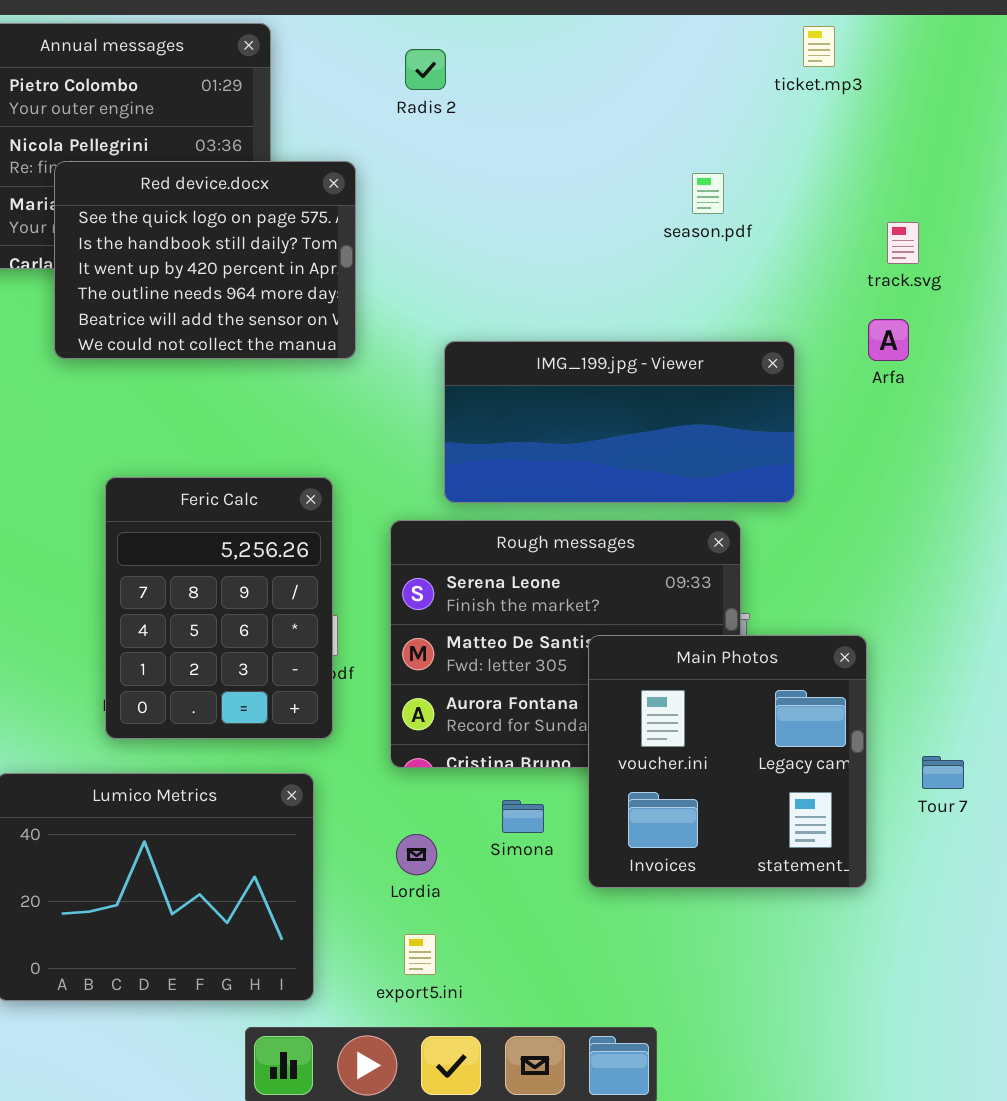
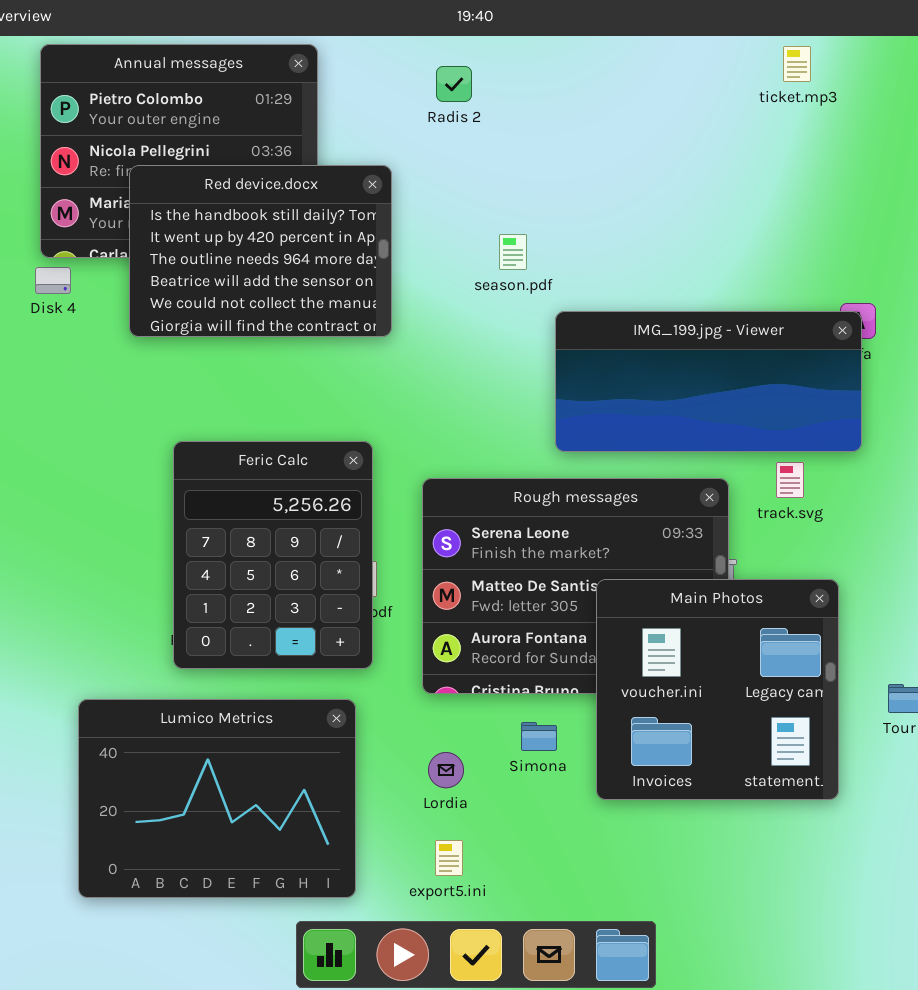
Red device.docx: [54,161,356,359] -> [129,165,392,337], scrolled down 1 row
season.pdf: [692,173,724,214] -> [499,234,527,270], moved
track.svg: [887,222,919,264] -> [776,462,804,498], moved
IMG_199.jpg - Viewer: [444,341,795,503] -> [555,311,862,452], moved

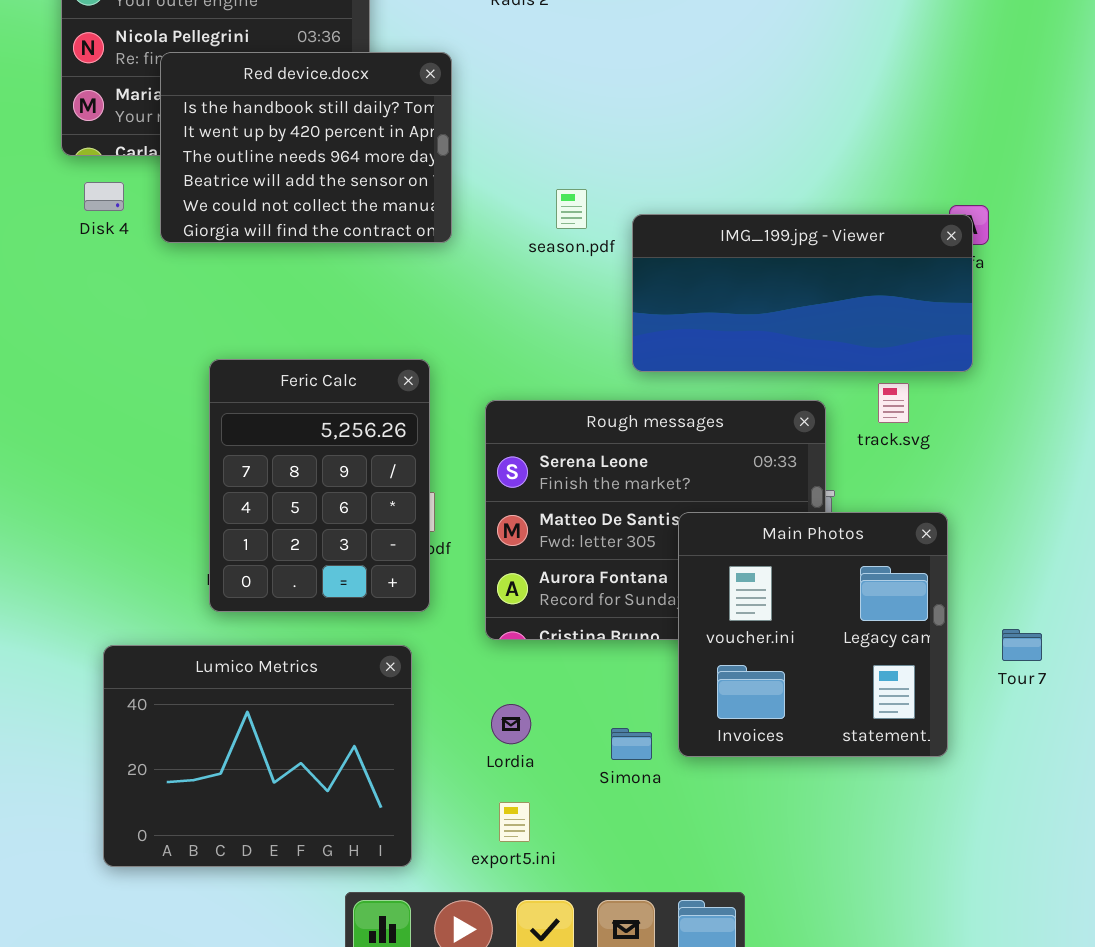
season.pdf: [499,234,527,270] -> [556,189,587,229], moved
Disk 4: [35,267,71,294] -> [84,182,124,211], moved
Simona: [521,722,557,751] -> [611,728,652,760], moved

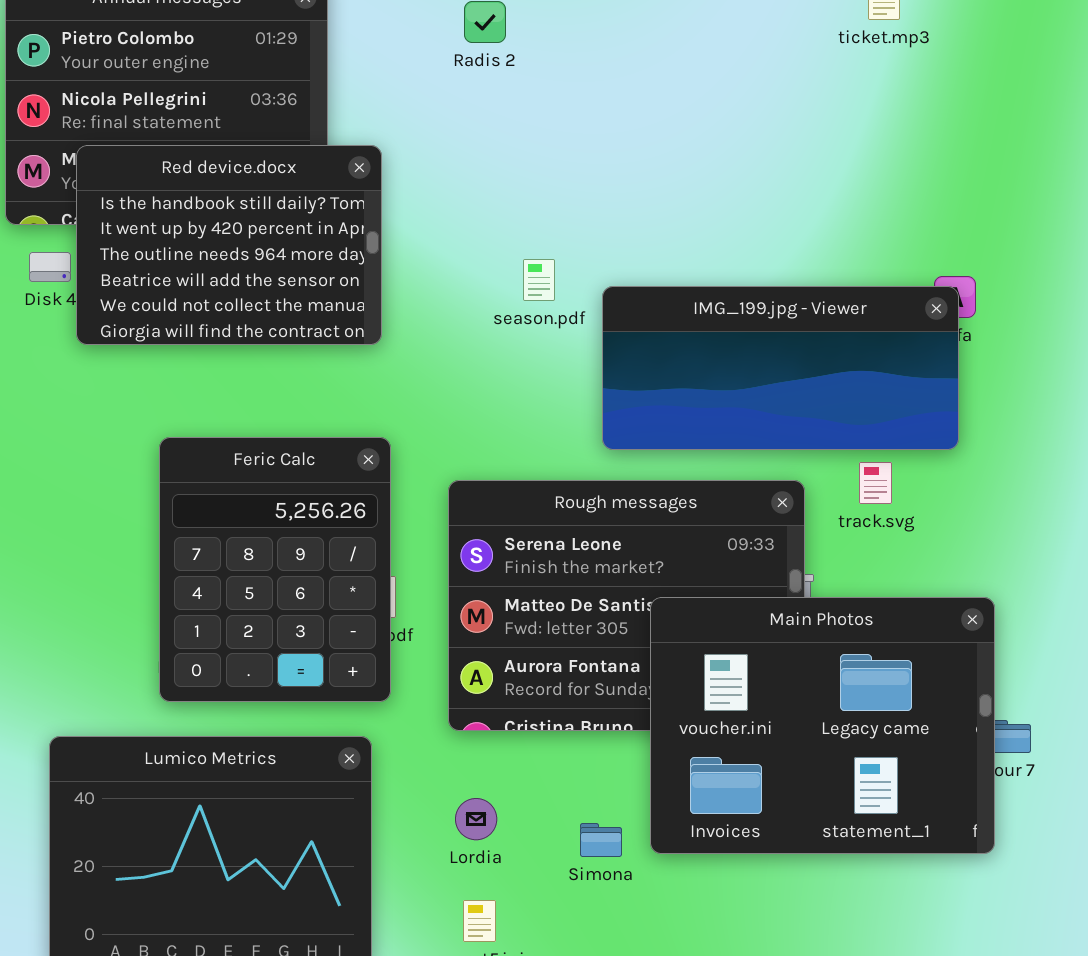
Red device.docx: [160,52,452,243] -> [76,145,382,345], moved
Main Photos: [678,512,948,757] -> [650,597,995,854], resized

